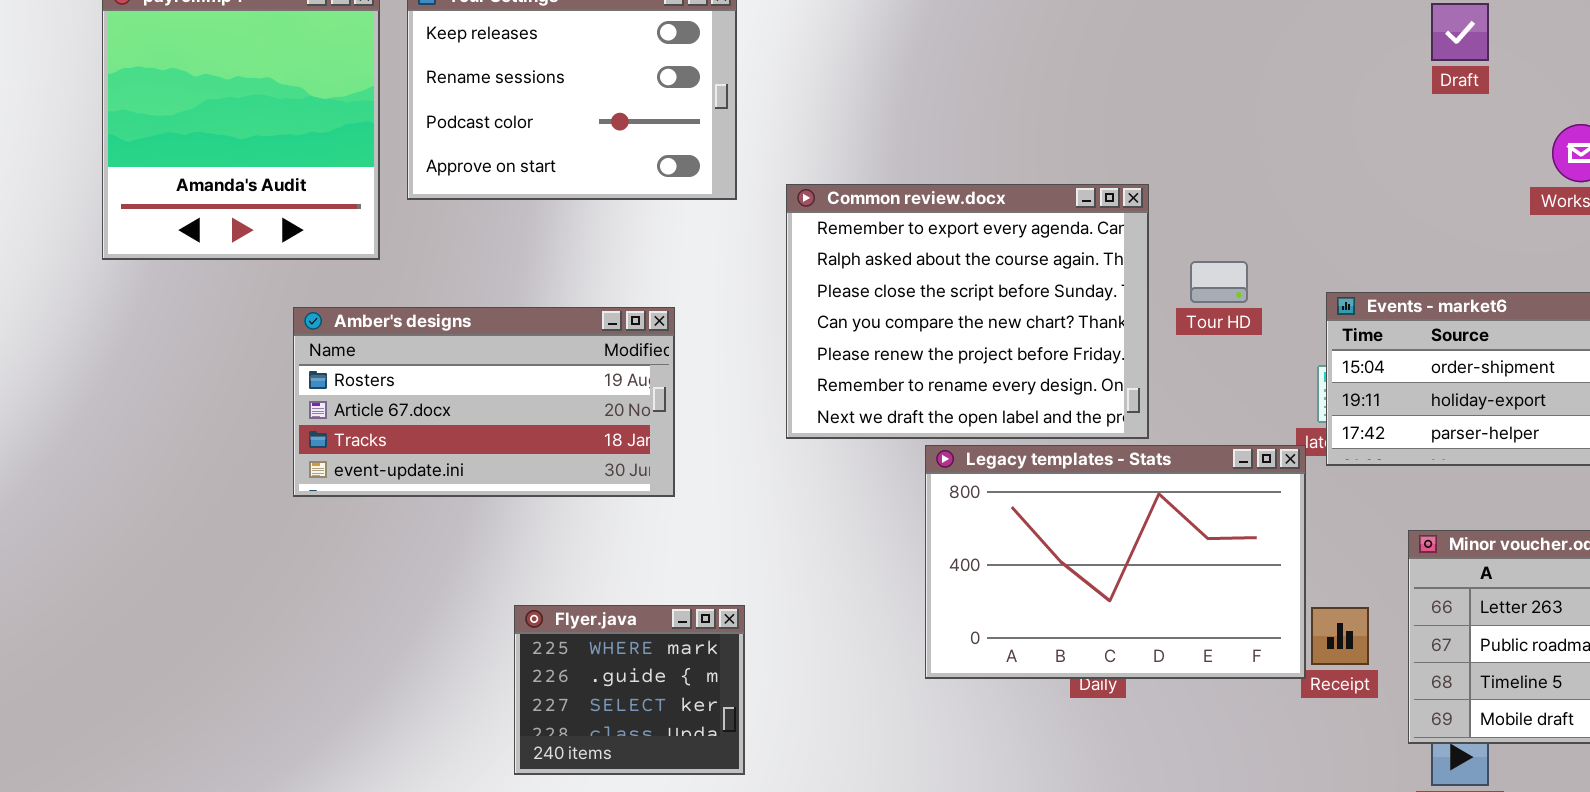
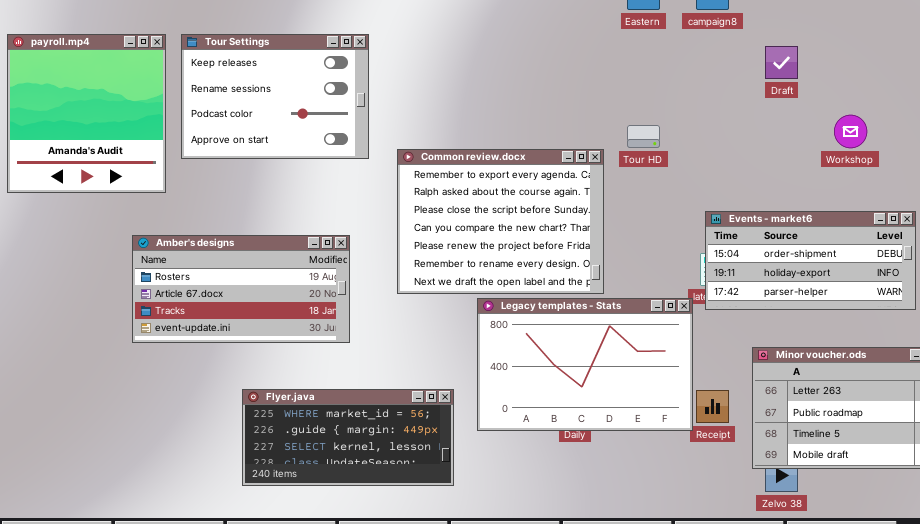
Tour HD: [1190,261,1248,303] -> [627,125,660,148], moved
Amber's designs: [293,307,675,497] -> [132,235,350,343], moved
Flyer.java: [514,605,745,775] -> [242,389,454,486], resized

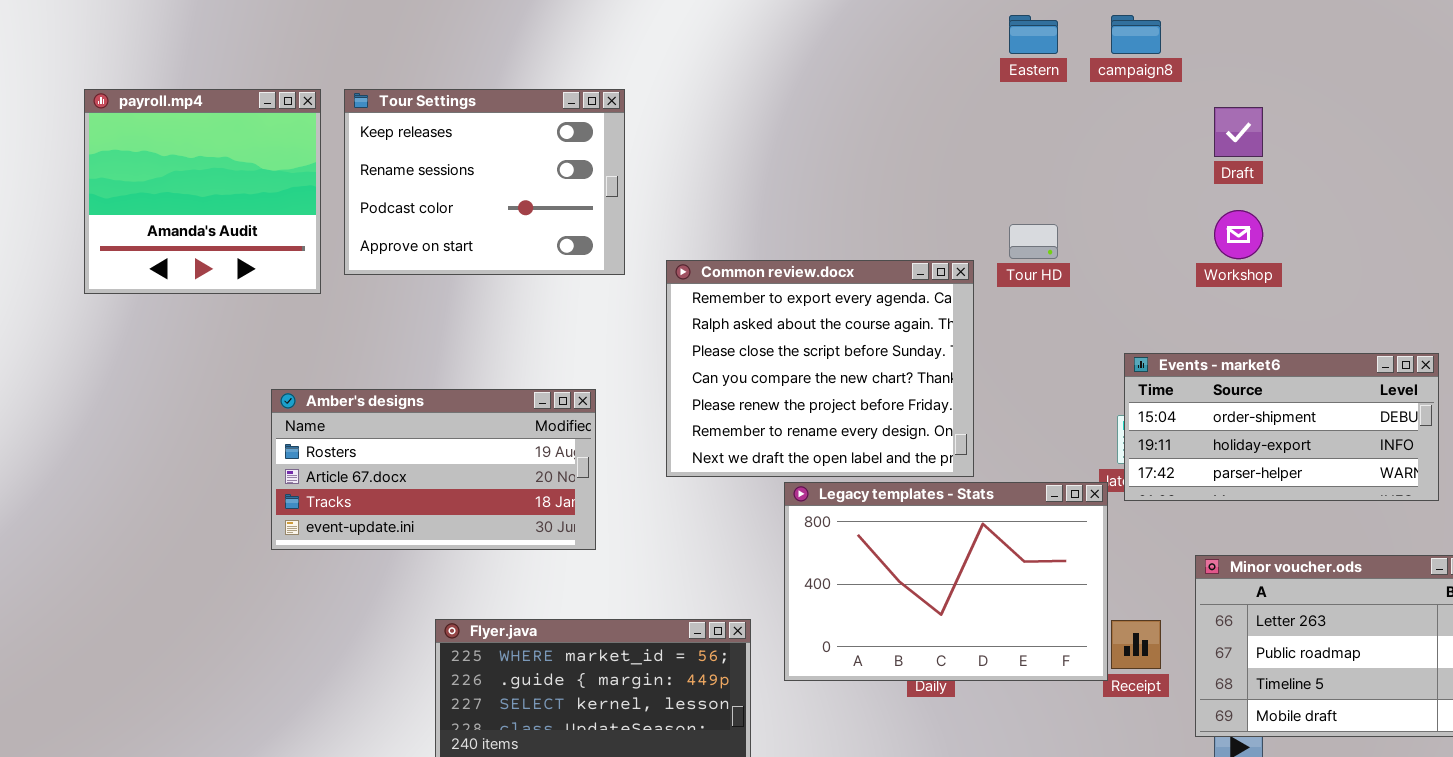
payroll.mp4: [7,34,166,193] -> [84,89,321,294], resized
Workshop: [834,115,867,148] -> [1214,210,1263,259], moved

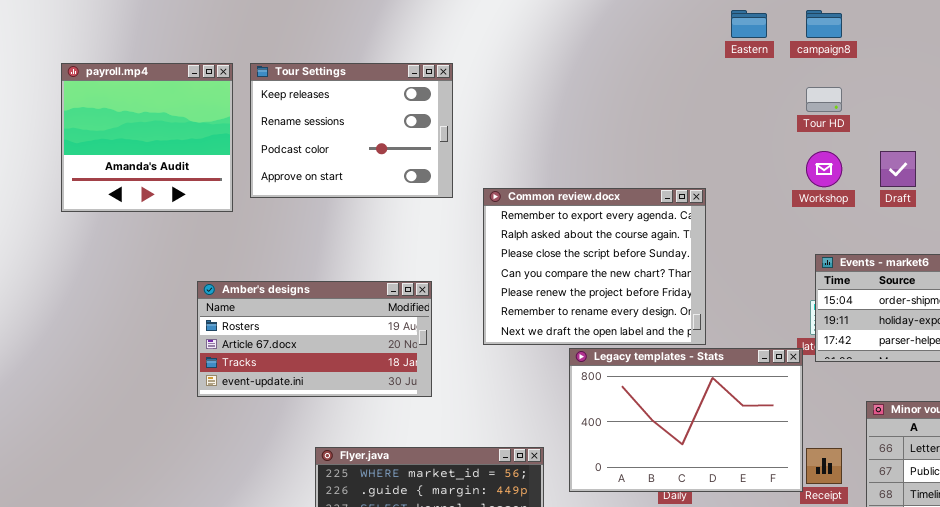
Draft: [1214,107,1263,157] -> [880,151,916,187], moved
Workshop: [1214,210,1263,259] -> [806,151,842,187], moved
Tour HD: [1009,224,1058,259] -> [806,87,842,112], moved

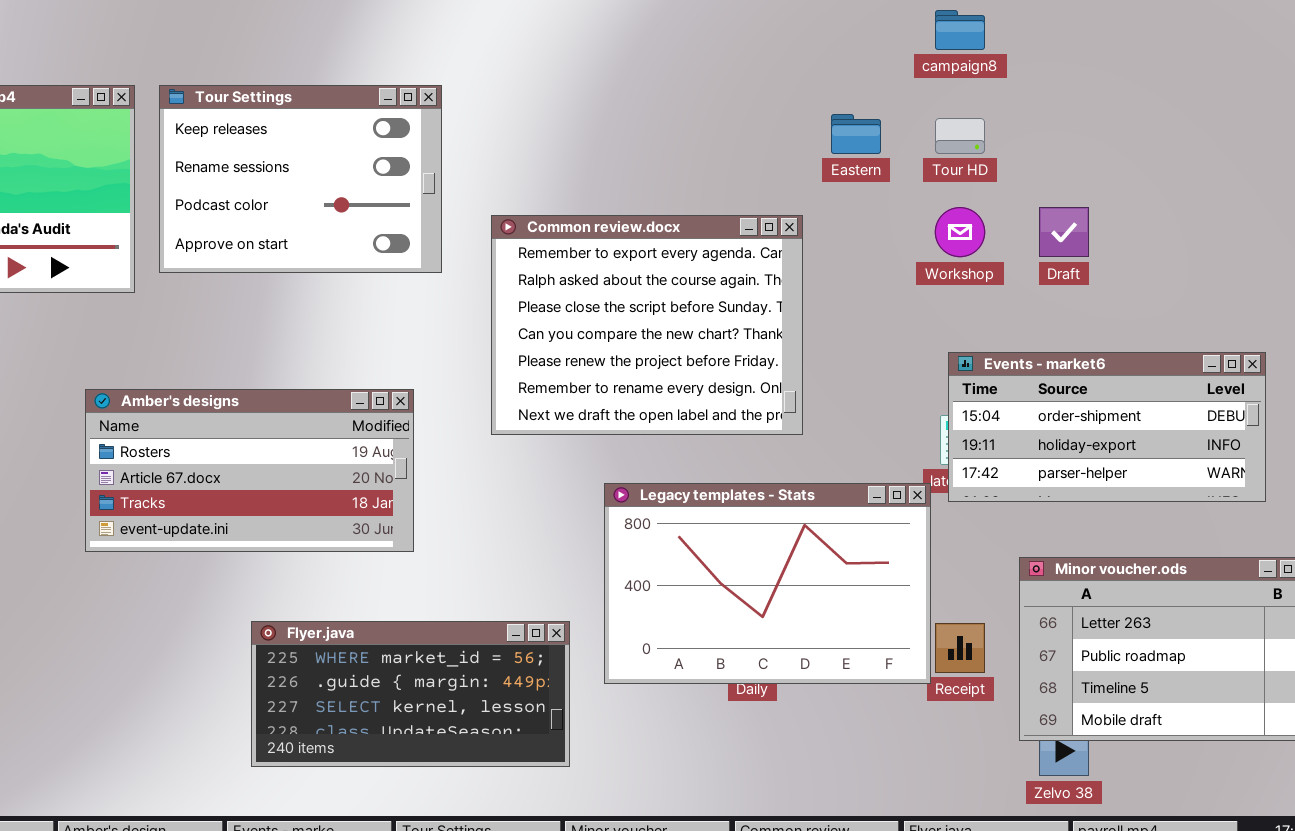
Eastern: [731,10,767,38] -> [831,114,881,154], moved
Common review.docx: [483,188,706,345] -> [491,215,803,435], moved

